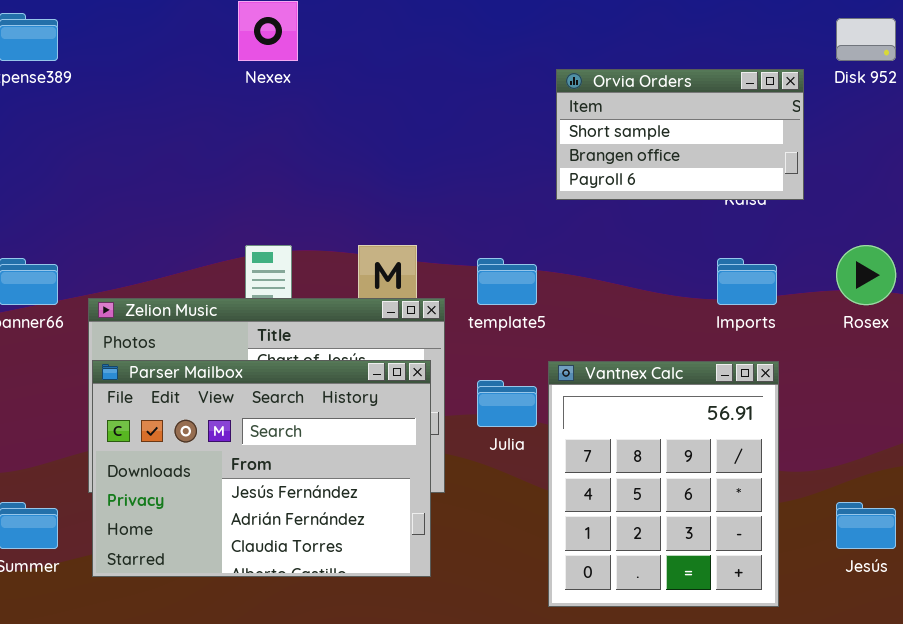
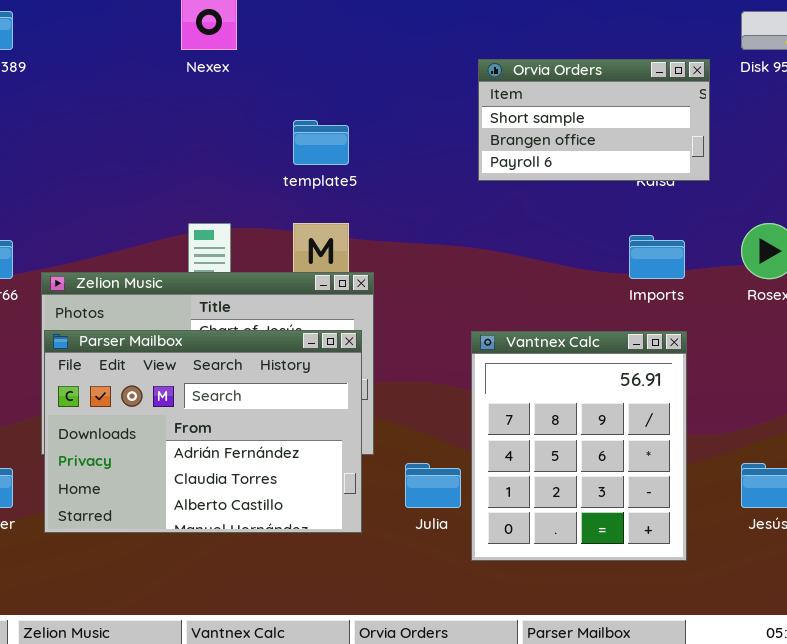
template5: [477,258,537,305] -> [293,120,349,165], moved
Parser Mailbox: [92,360,431,577] -> [44,330,362,533], scrolled down 1 row
Julia: [477,380,537,427] -> [405,463,461,508], moved

